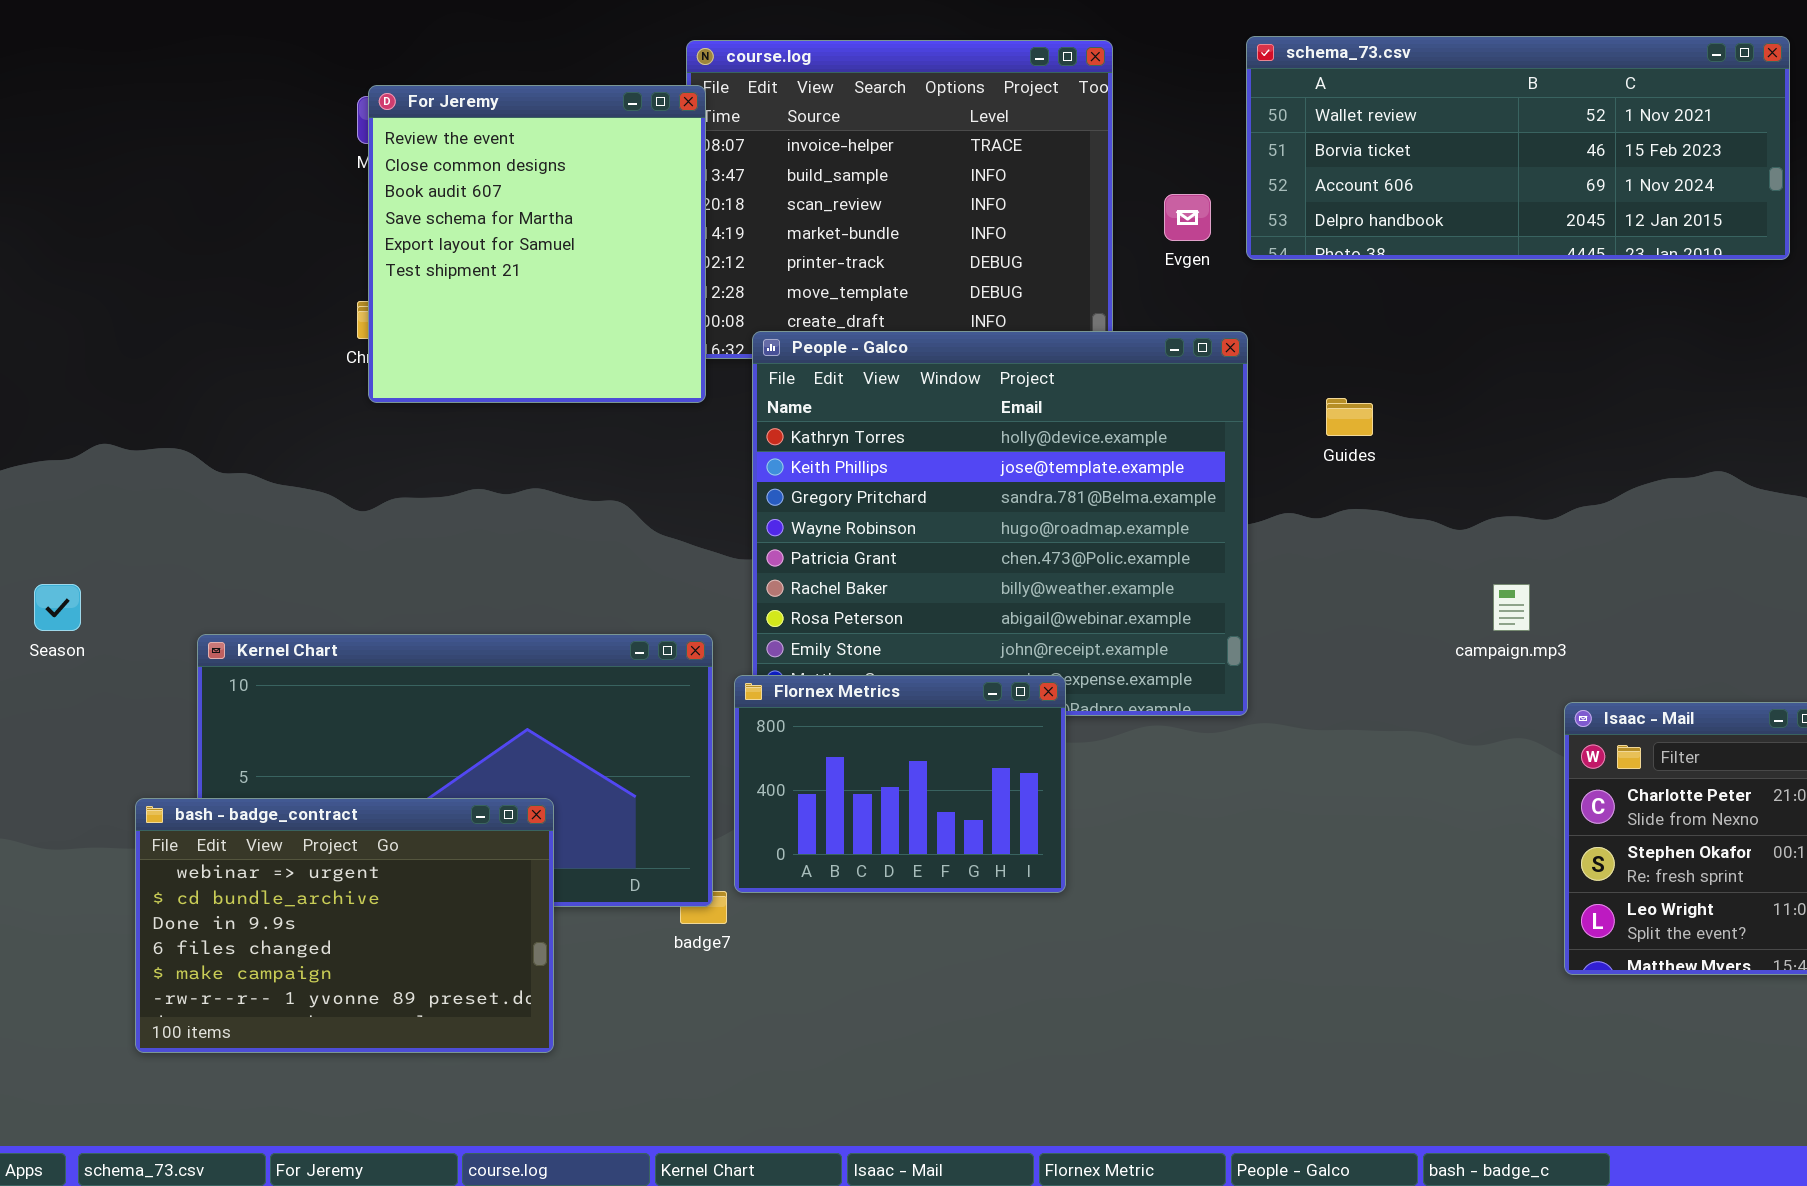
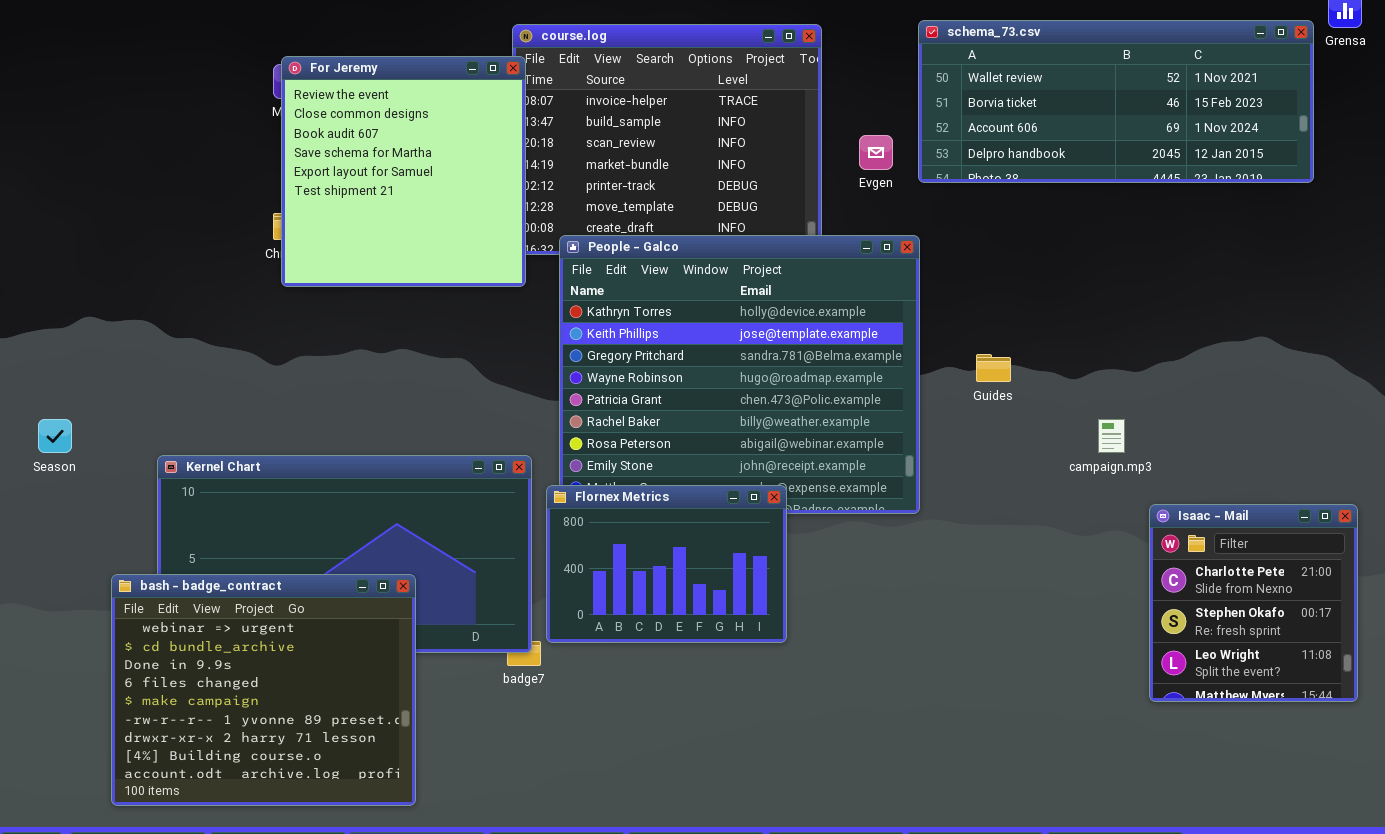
Guides: [1326,398,1373,436] -> [976,354,1011,382], moved
bash - badge_contract: [135,798,554,1053] -> [111,574,416,806], resized

